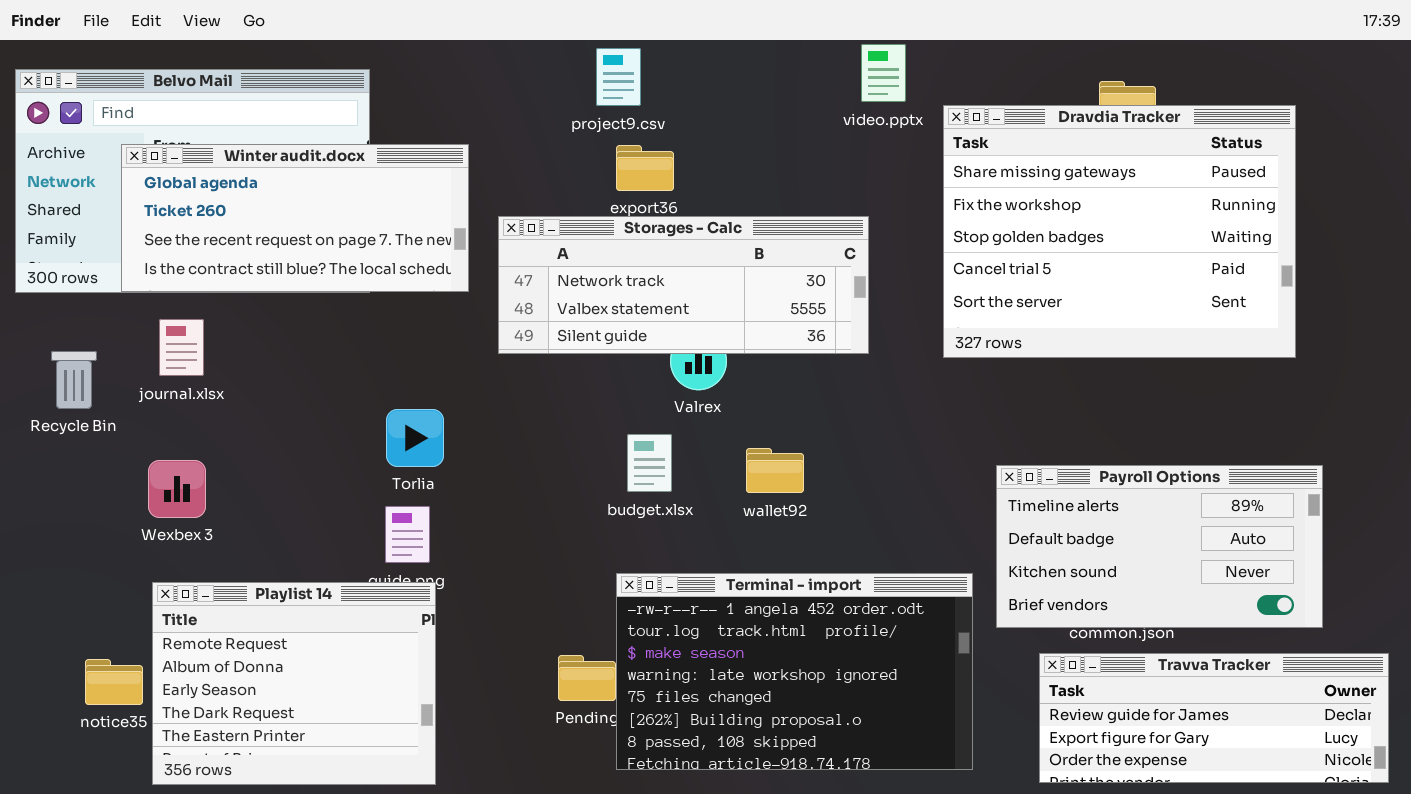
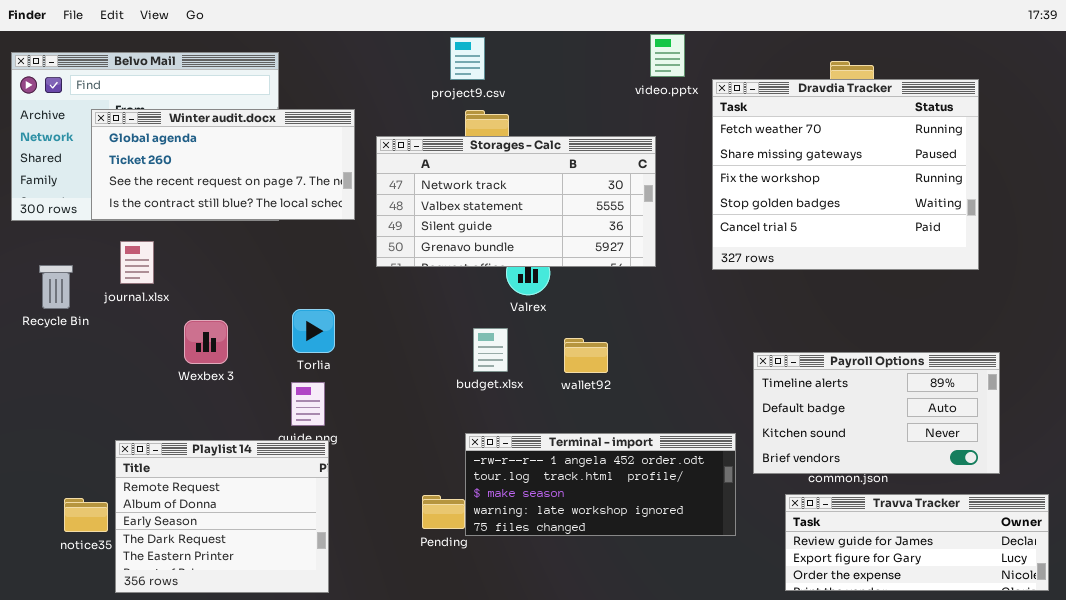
Dravdia Tracker: [943,105,1296,358] -> [712,79,979,270], scrolled up 1 row
Storages - Calc: [498,216,869,354] -> [376,136,656,267], resized
Wexbex 3: [148,460,206,518] -> [184,320,228,364], moved
Terminal - import: [616,573,973,770] -> [465,433,736,536], resized

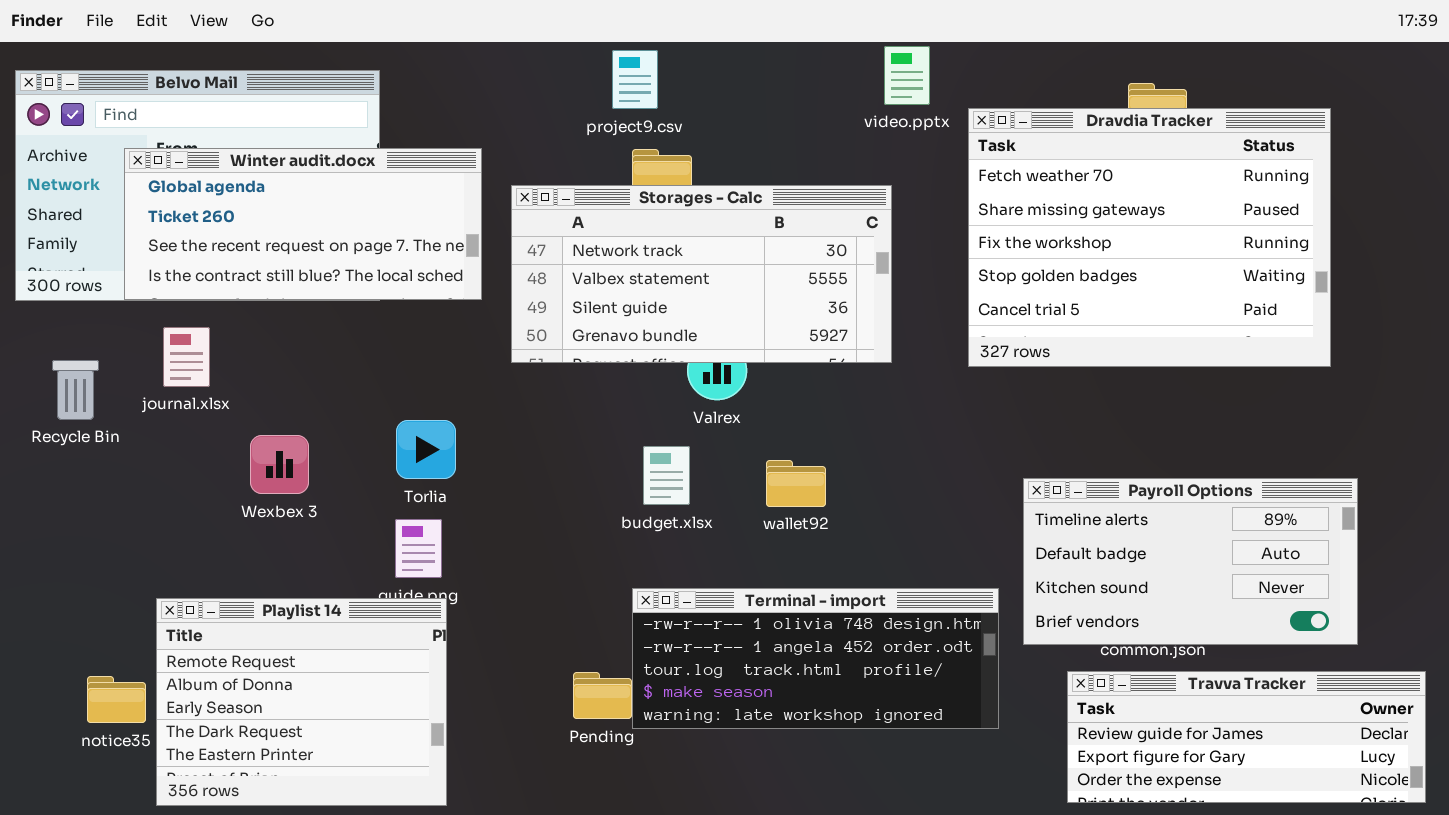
Terminal - import: [465,433,736,536] -> [632,588,999,729], scrolled up 1 row

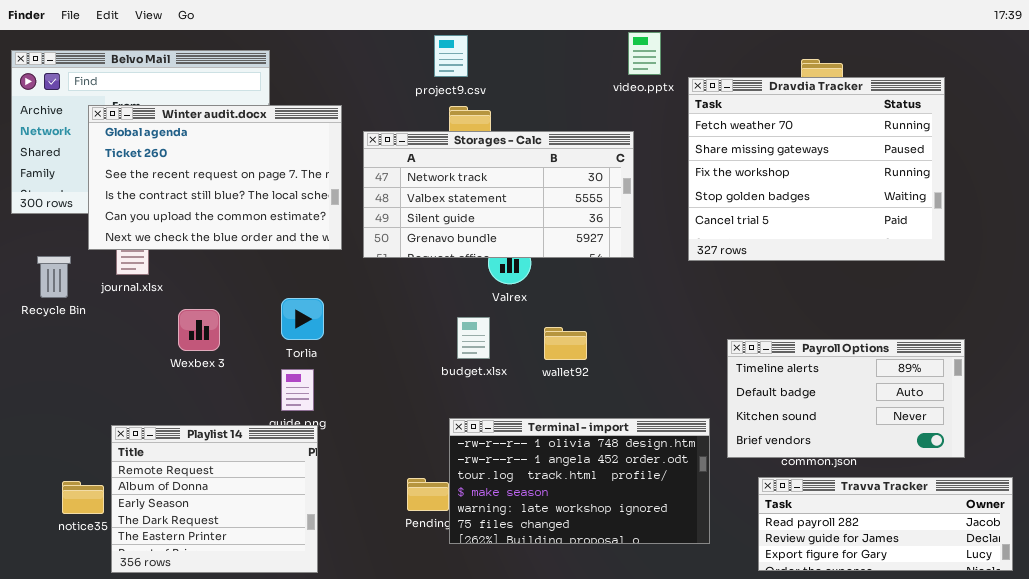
Winter audit.docx: [124,148,482,300] -> [88,105,342,250], resized
Terminal - import: [632,588,999,729] -> [449,418,710,544], resized
Travva Tracker: [1067,671,1426,803] -> [758,477,1013,571], scrolled up 1 row

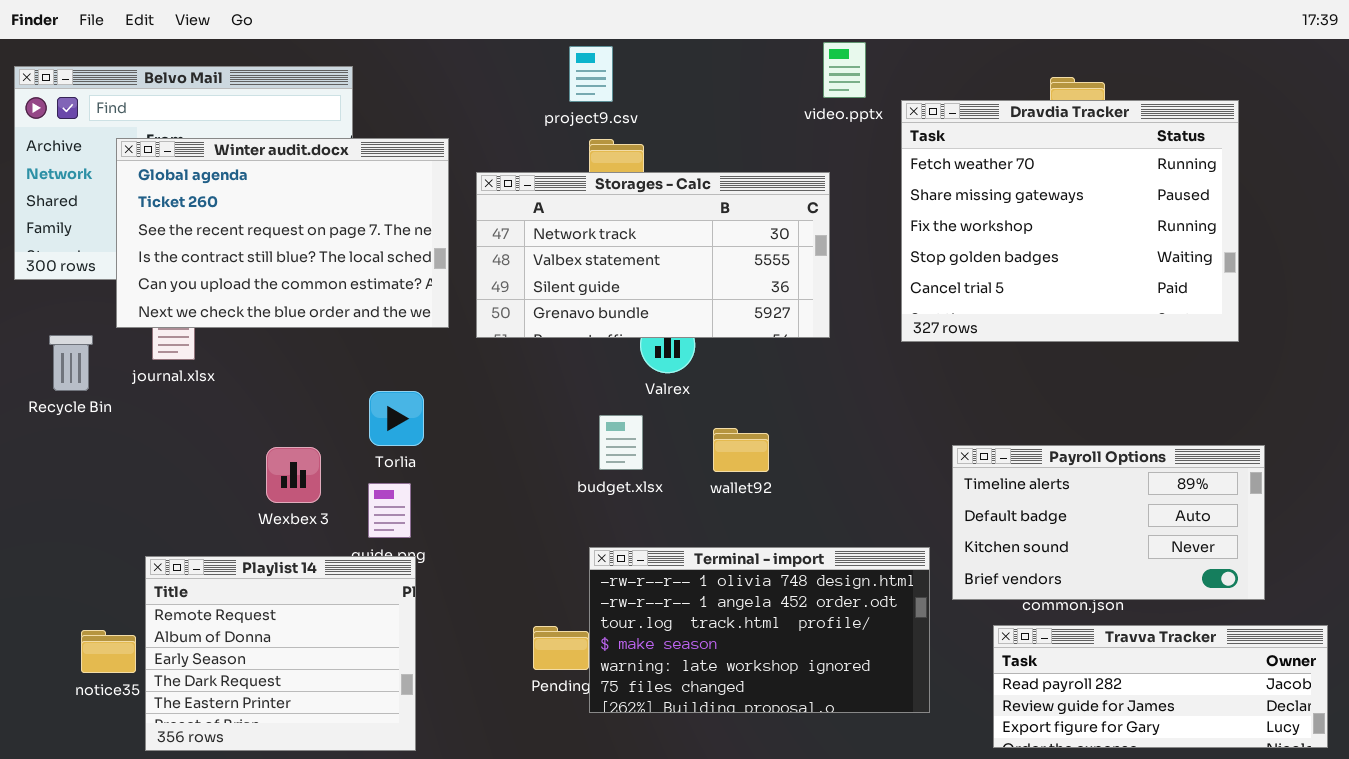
Wexbex 3: [178,309,220,351] -> [266,447,321,503], moved

